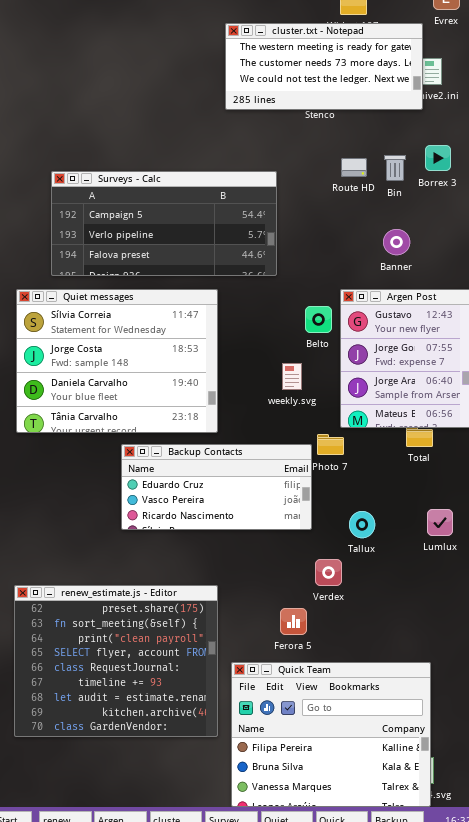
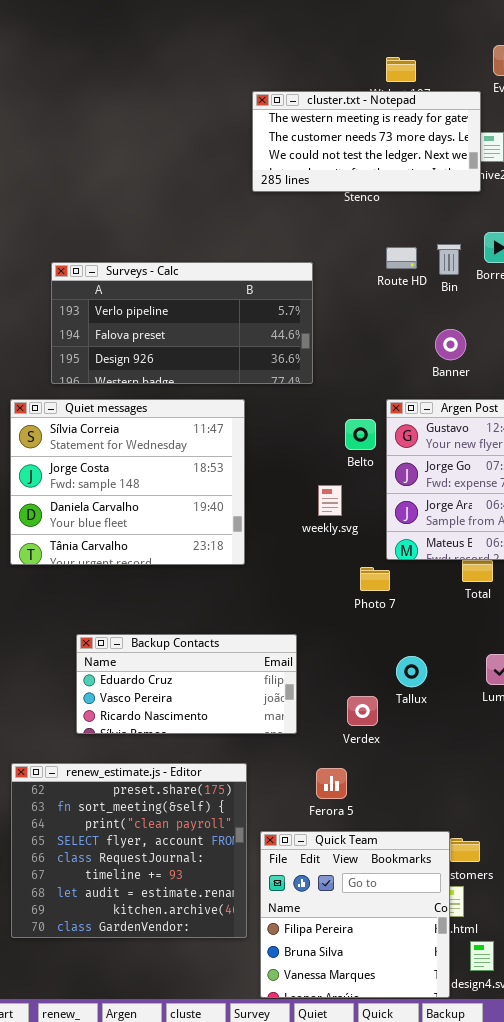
Surveys - Calc: [51,171,277,276] -> [51,262,313,384], scrolled down 1 row
Backup Contacts: [121,444,312,530] -> [76,634,297,734], moved
Verdex: [315,559,342,586] -> [347,696,378,726], moved
renew_estimate.js - Editor: [14,585,218,737] -> [11,763,247,938], moved
Quick Team: [231,662,431,807] -> [260,831,450,998], resized

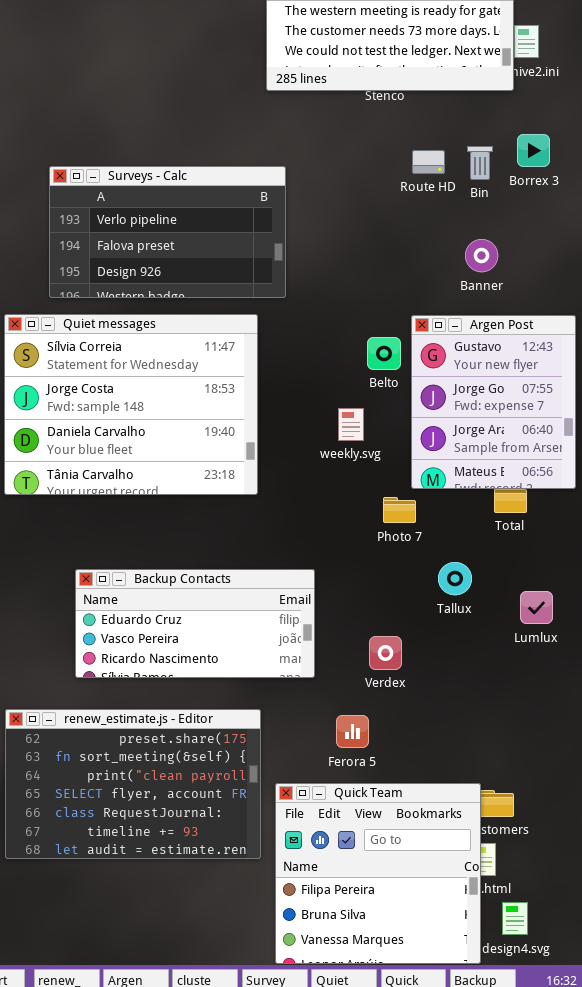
Surveys - Calc: [51,262,313,384] -> [49,166,286,298], resized
Tallux: [396,656,427,687] -> [438,562,472,595], moved
renew_estimate.js - Editor: [11,763,247,938] -> [5,709,261,859], resized

